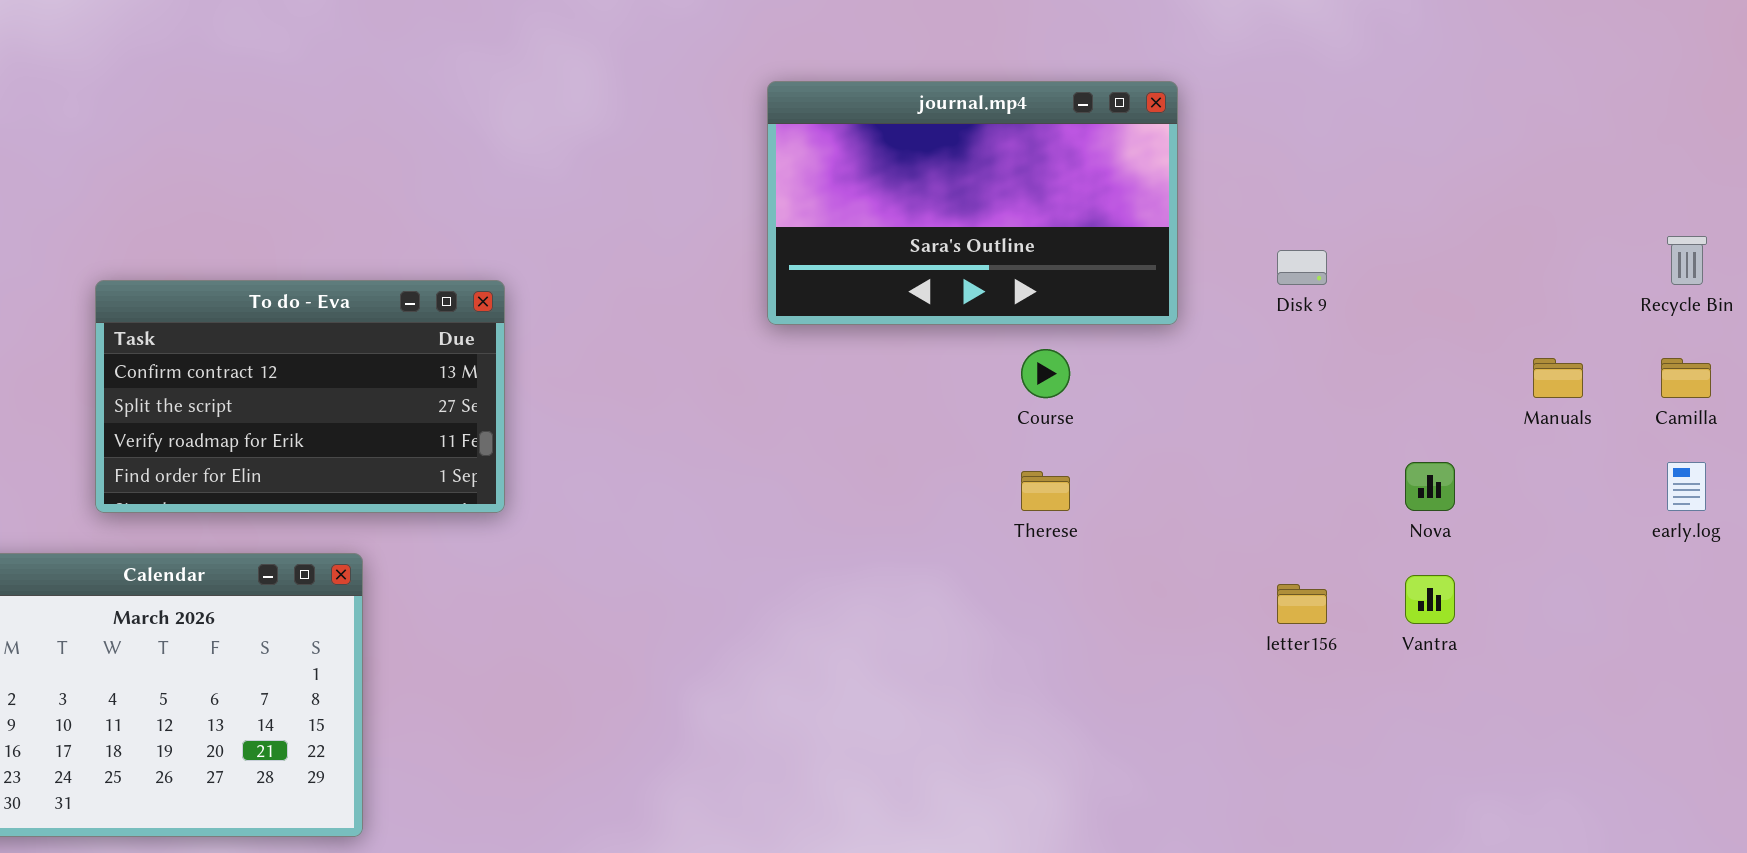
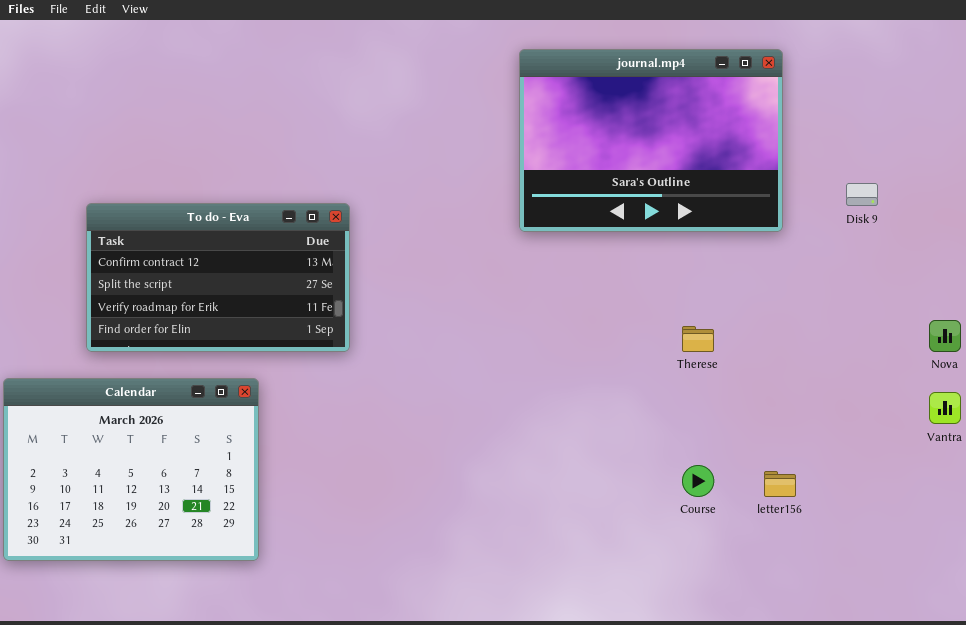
journal.mp4: [767,81,1178,325] -> [519,49,783,232], resized
Course: [1021,349,1070,398] -> [682,465,714,497], moved
letter156: [1277,584,1327,624] -> [764,471,796,497], moved

